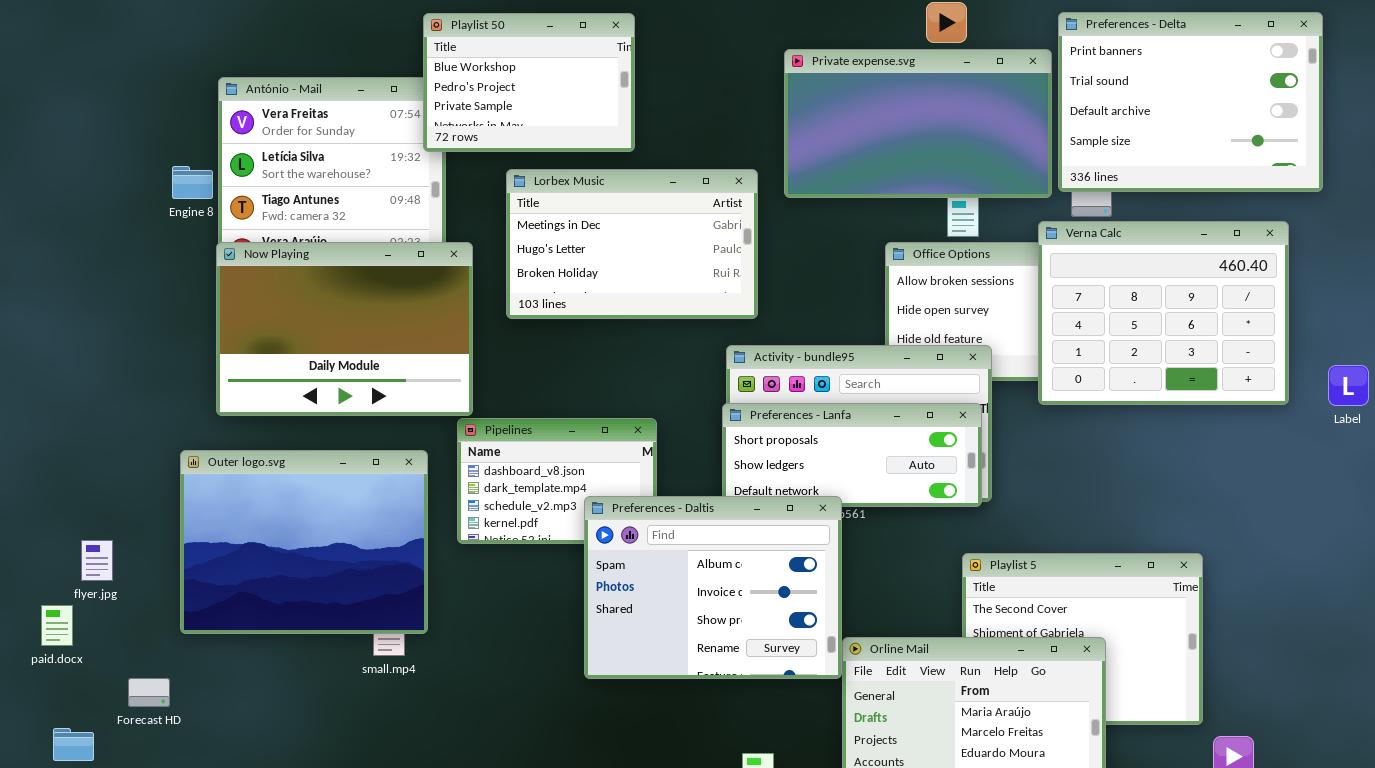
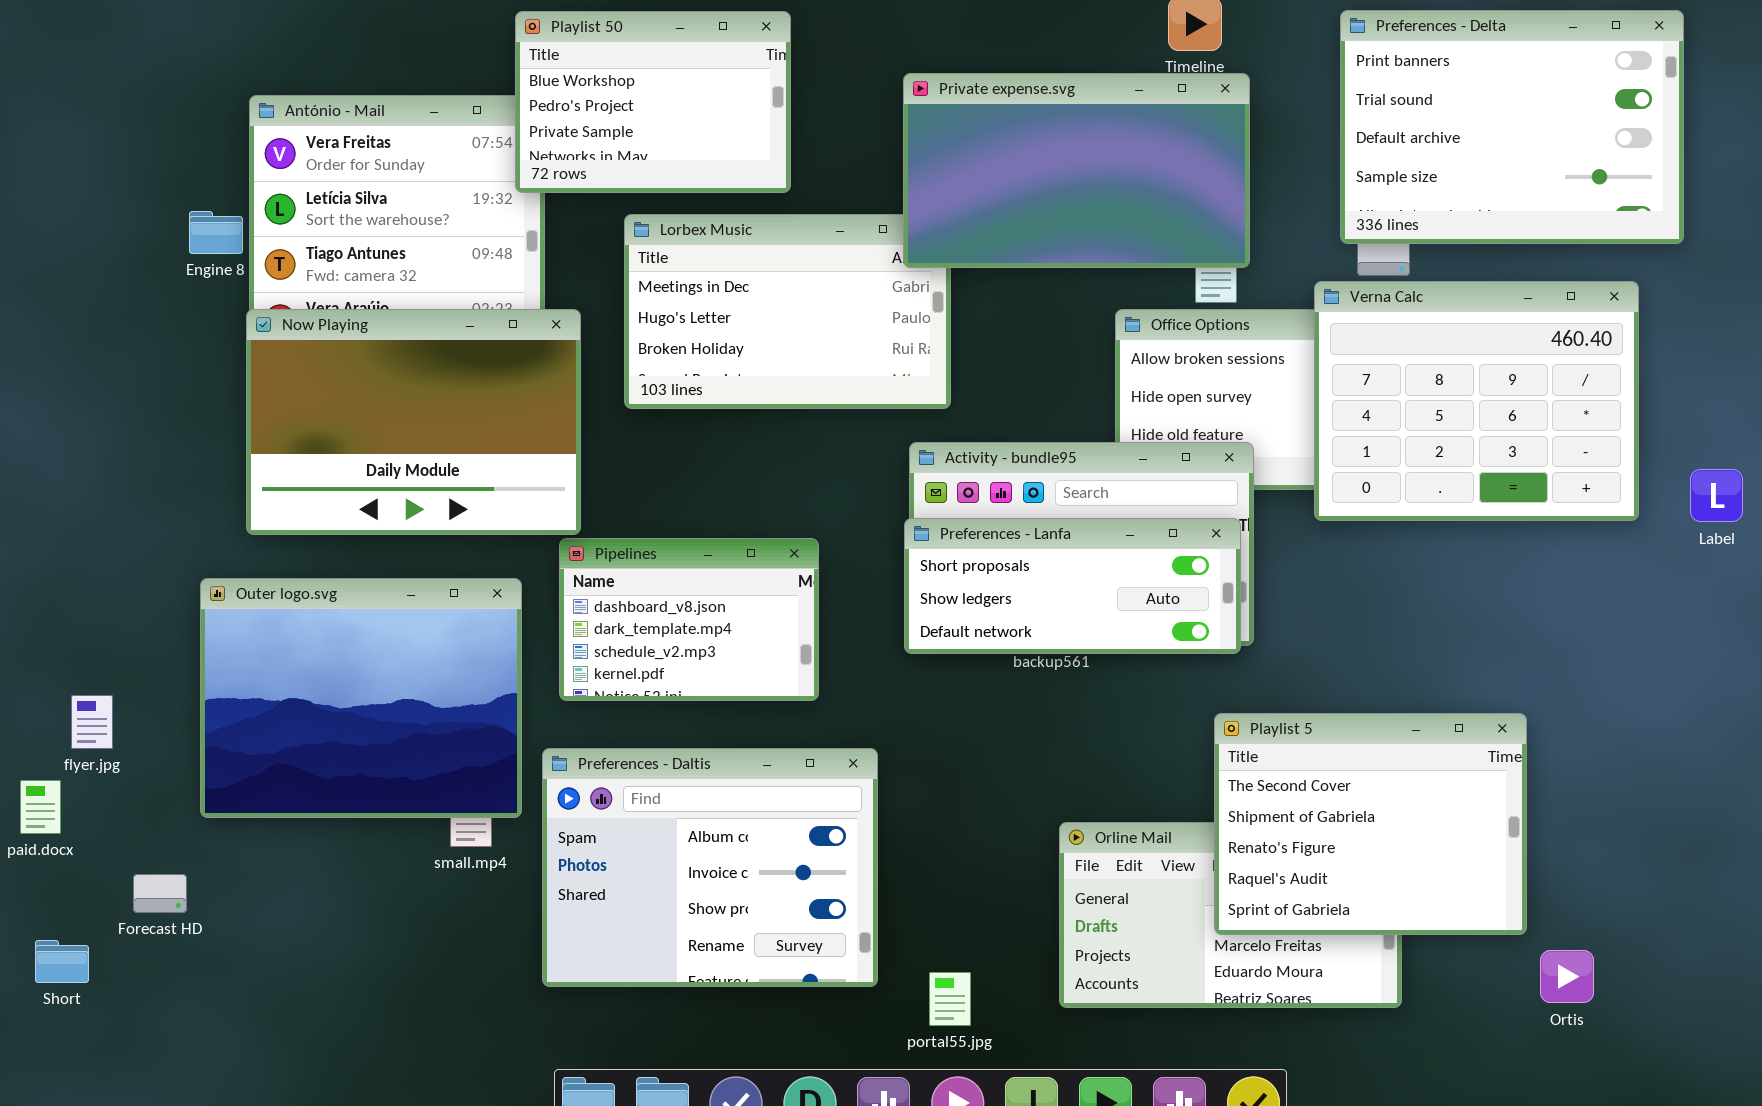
Private expense.svg: [784,49,1052,198] -> [903,73,1250,268], moved
Preferences - Daltis: [584,496,842,679] -> [542,748,878,987], moved
Playlist 5: [962,553,1203,725] -> [1214,713,1527,935], raised

